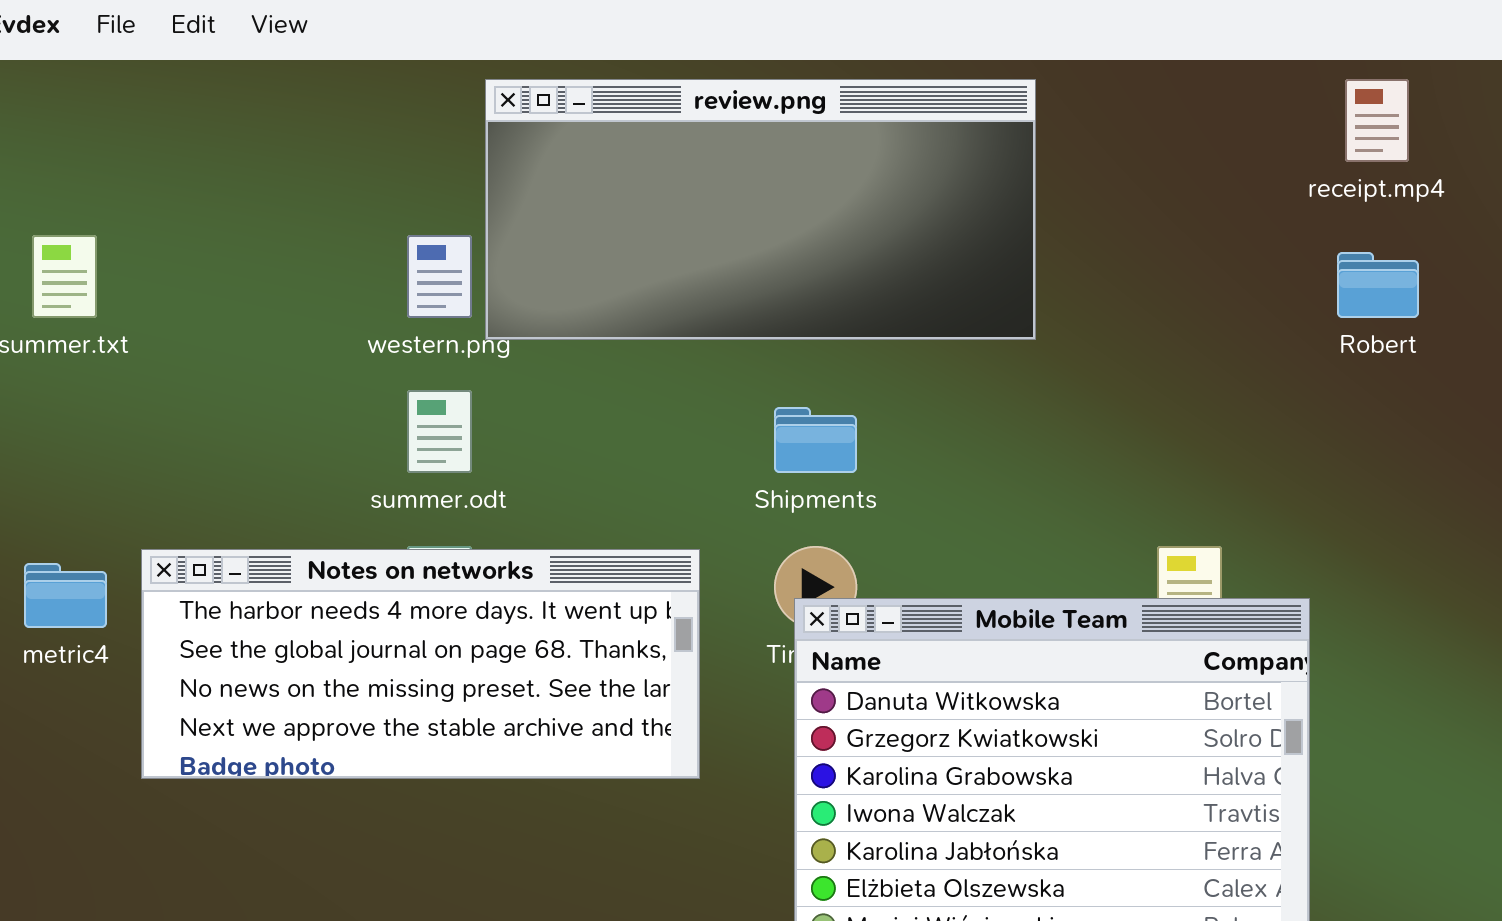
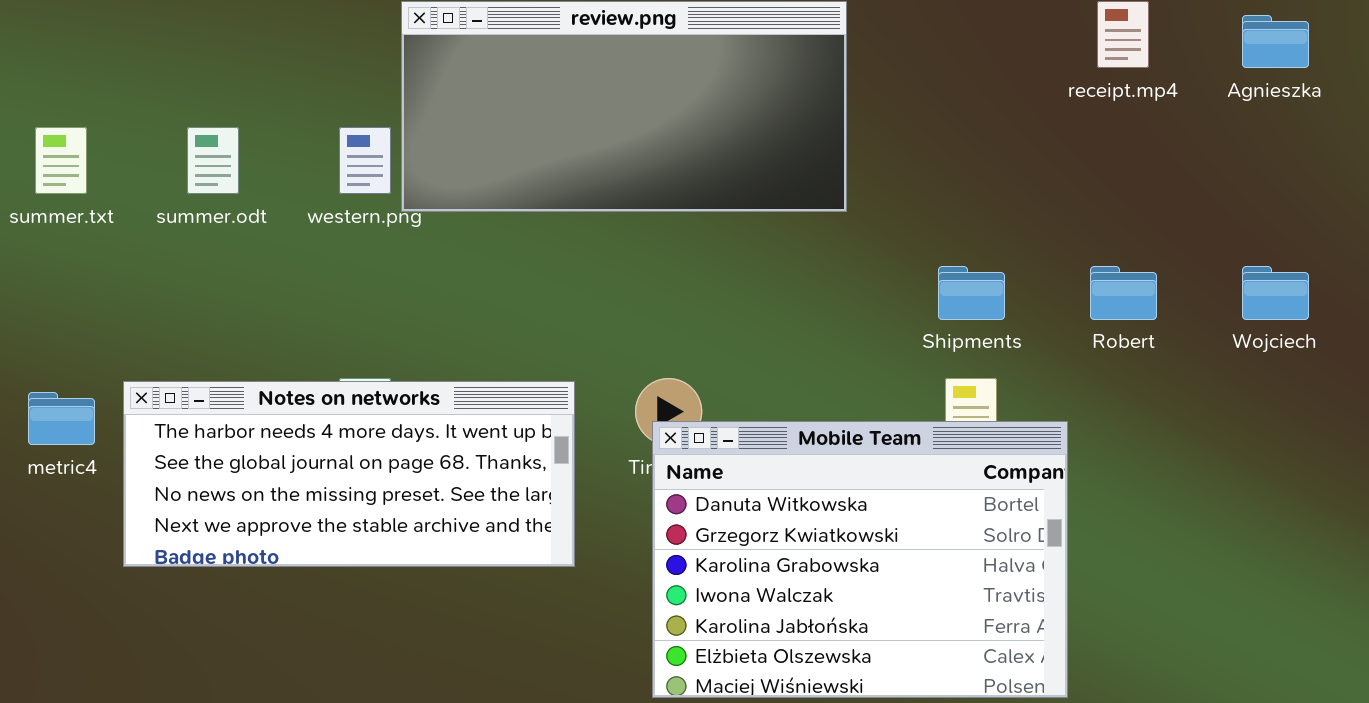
Robert: [1337,252,1419,318] -> [1090,266,1157,320], moved
summer.odt: [407,390,472,473] -> [187,127,239,194], moved
Shipments: [774,407,857,473] -> [938,266,1005,320], moved

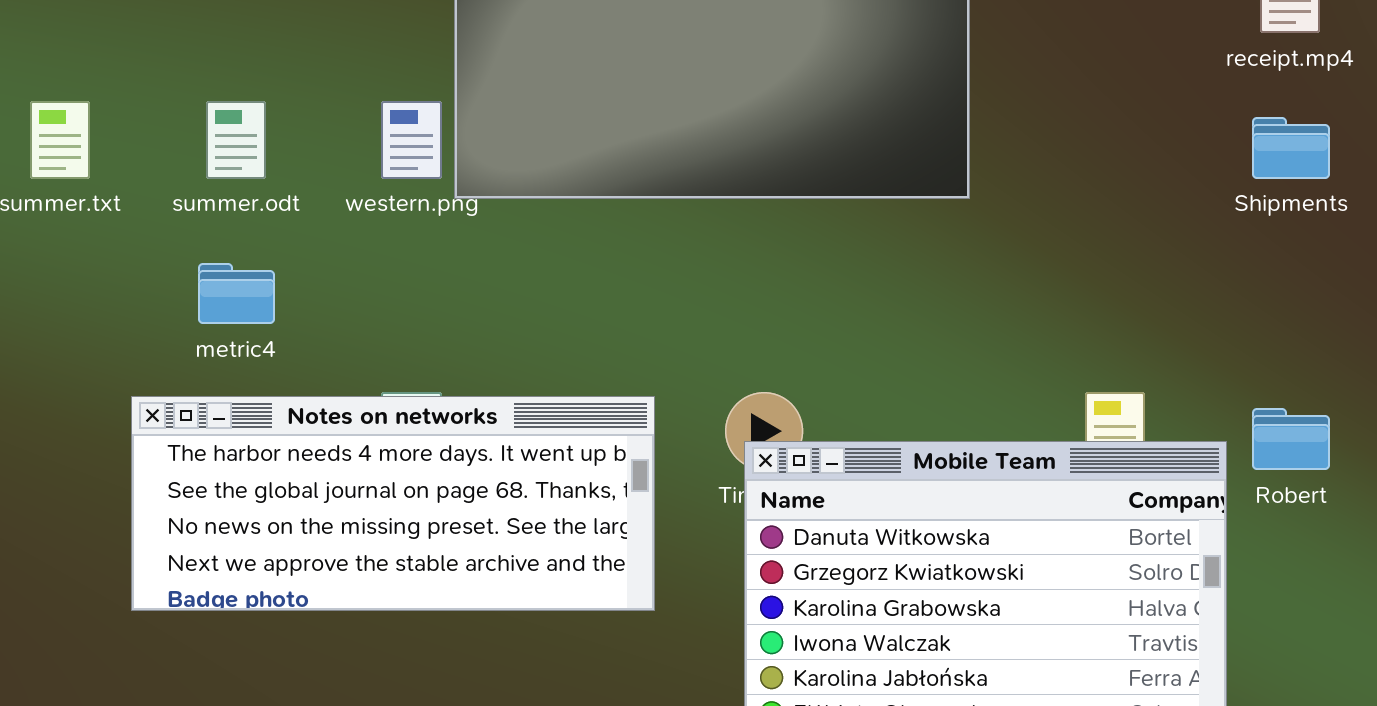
Shipments: [938,266,1005,320] -> [1252,117,1330,179], moved
Robert: [1090,266,1157,320] -> [1252,408,1330,470], moved
metric4: [28,392,95,445] -> [198,263,275,324], moved

